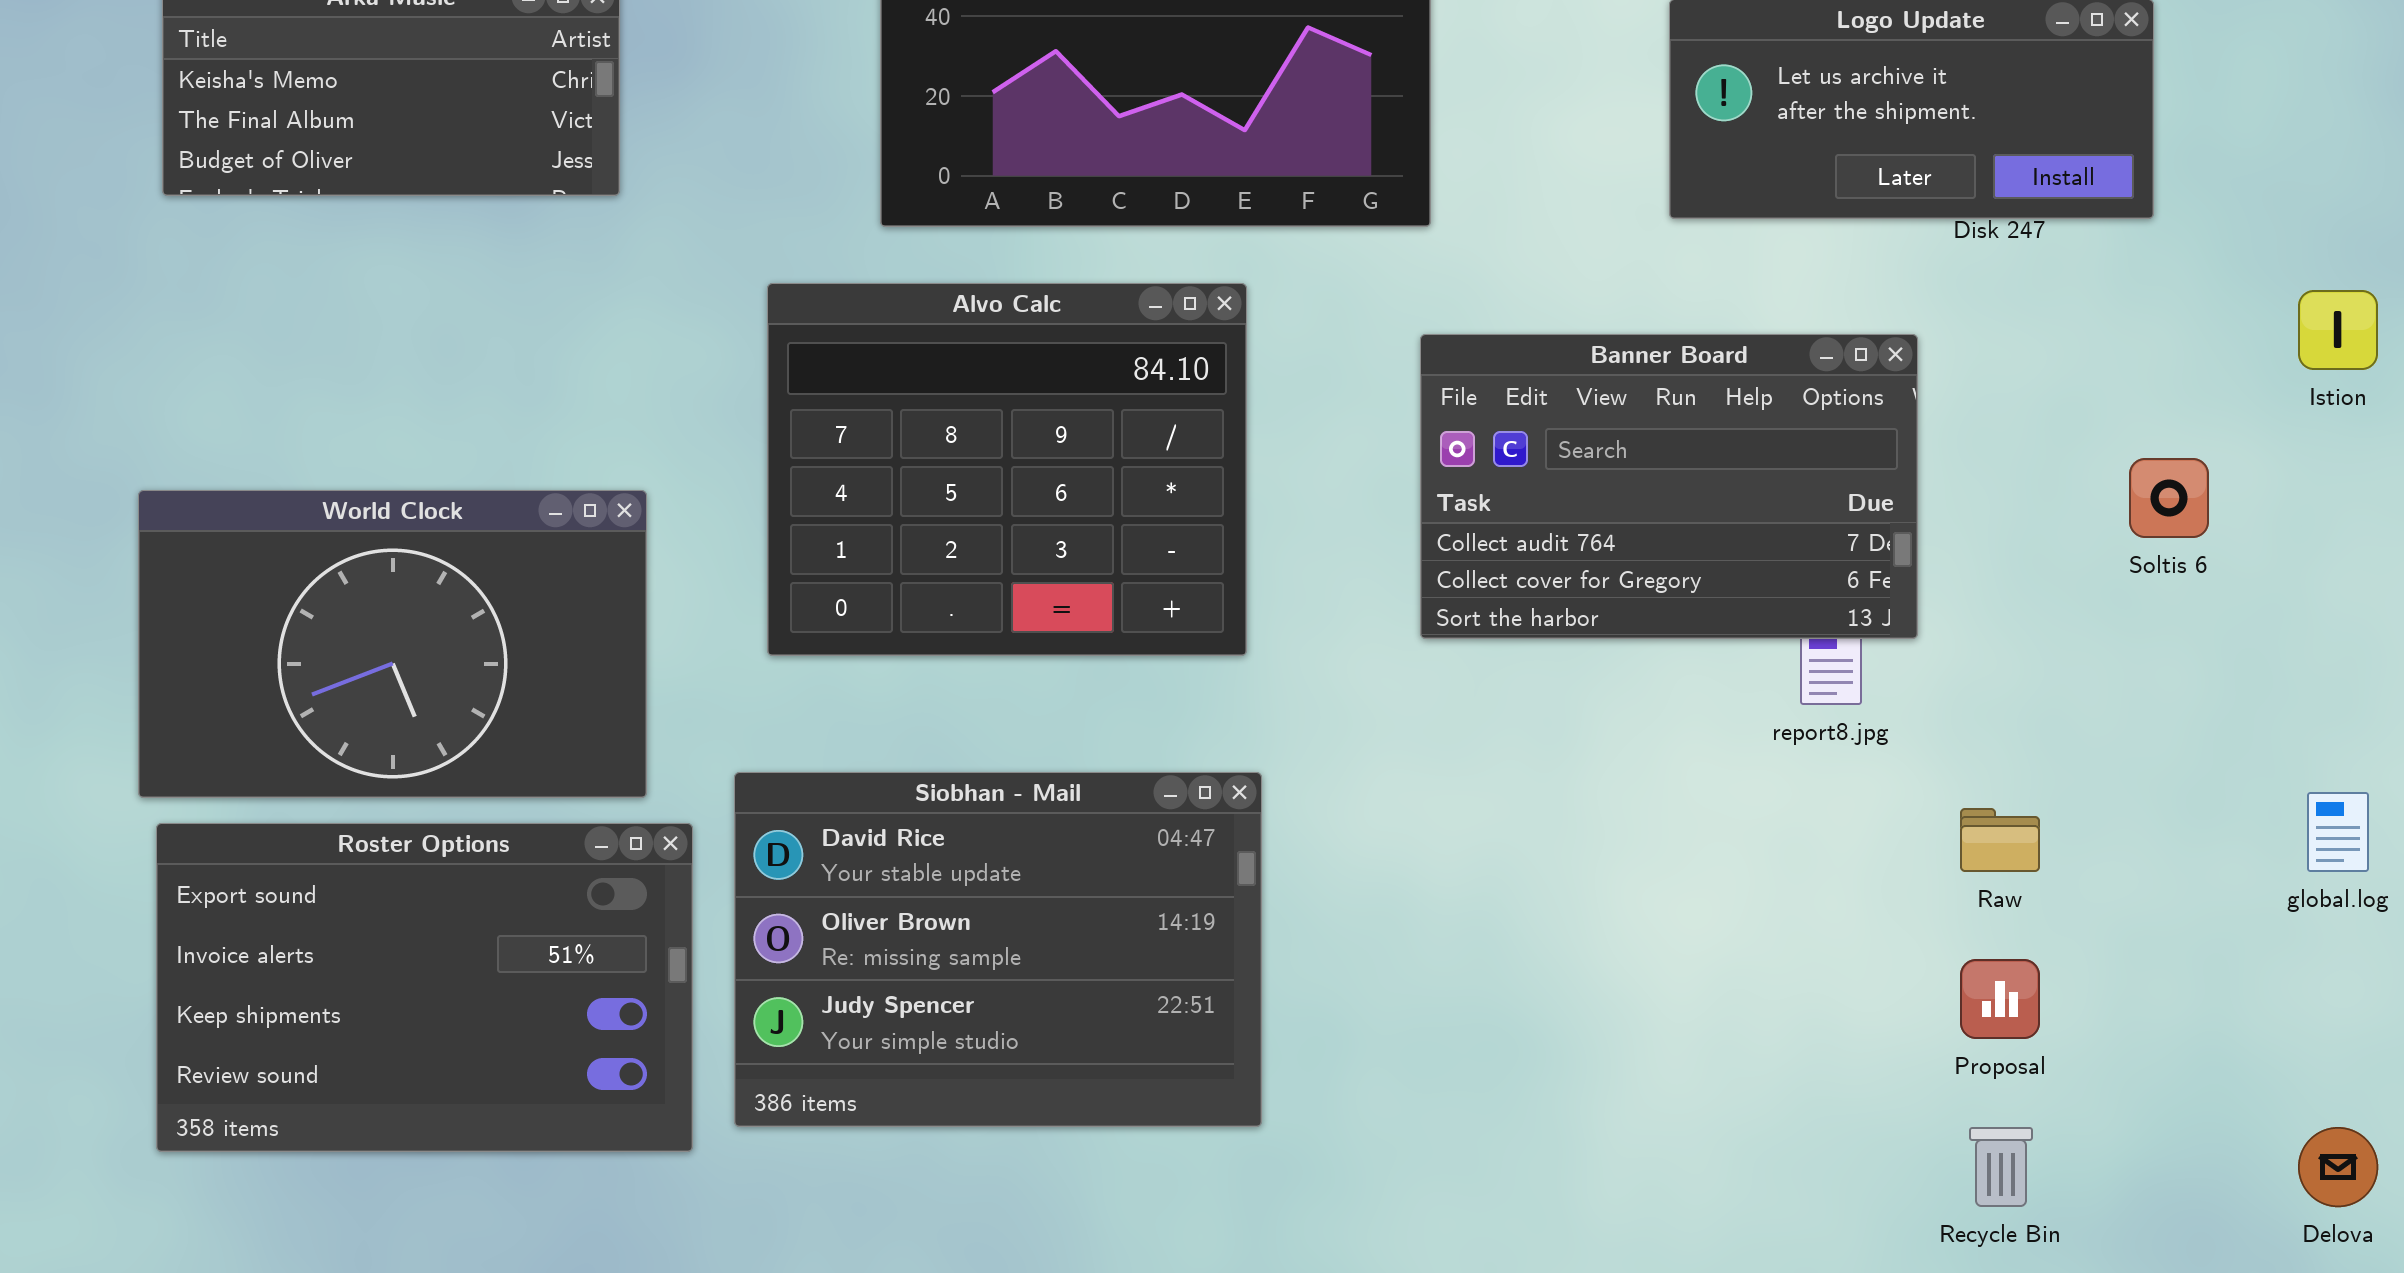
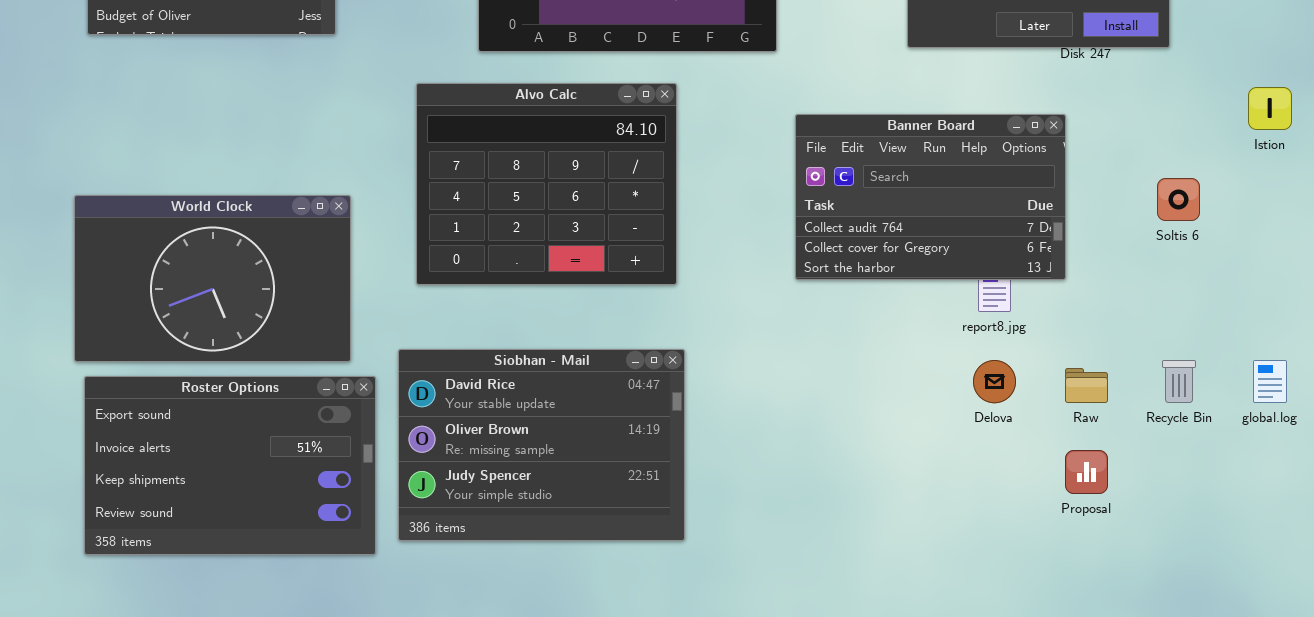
Banner Board: [1420,334,1918,639] -> [795,114,1066,280], moved
Recycle Bin: [1969,1127,2033,1207] -> [1162,360,1196,403], moved
Delova: [2298,1127,2378,1207] -> [973,360,1016,403], moved

